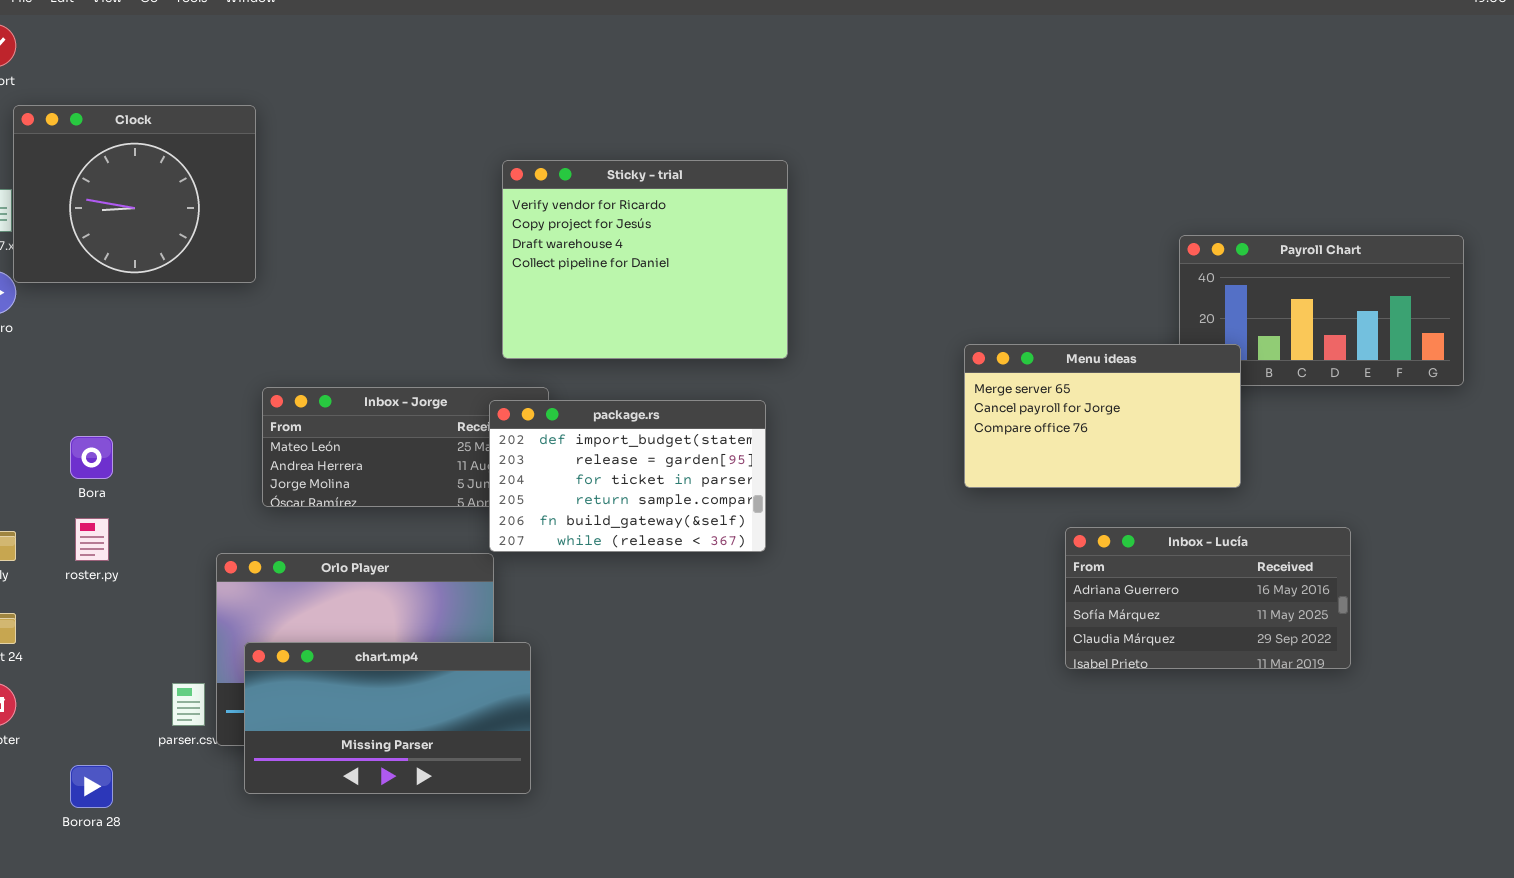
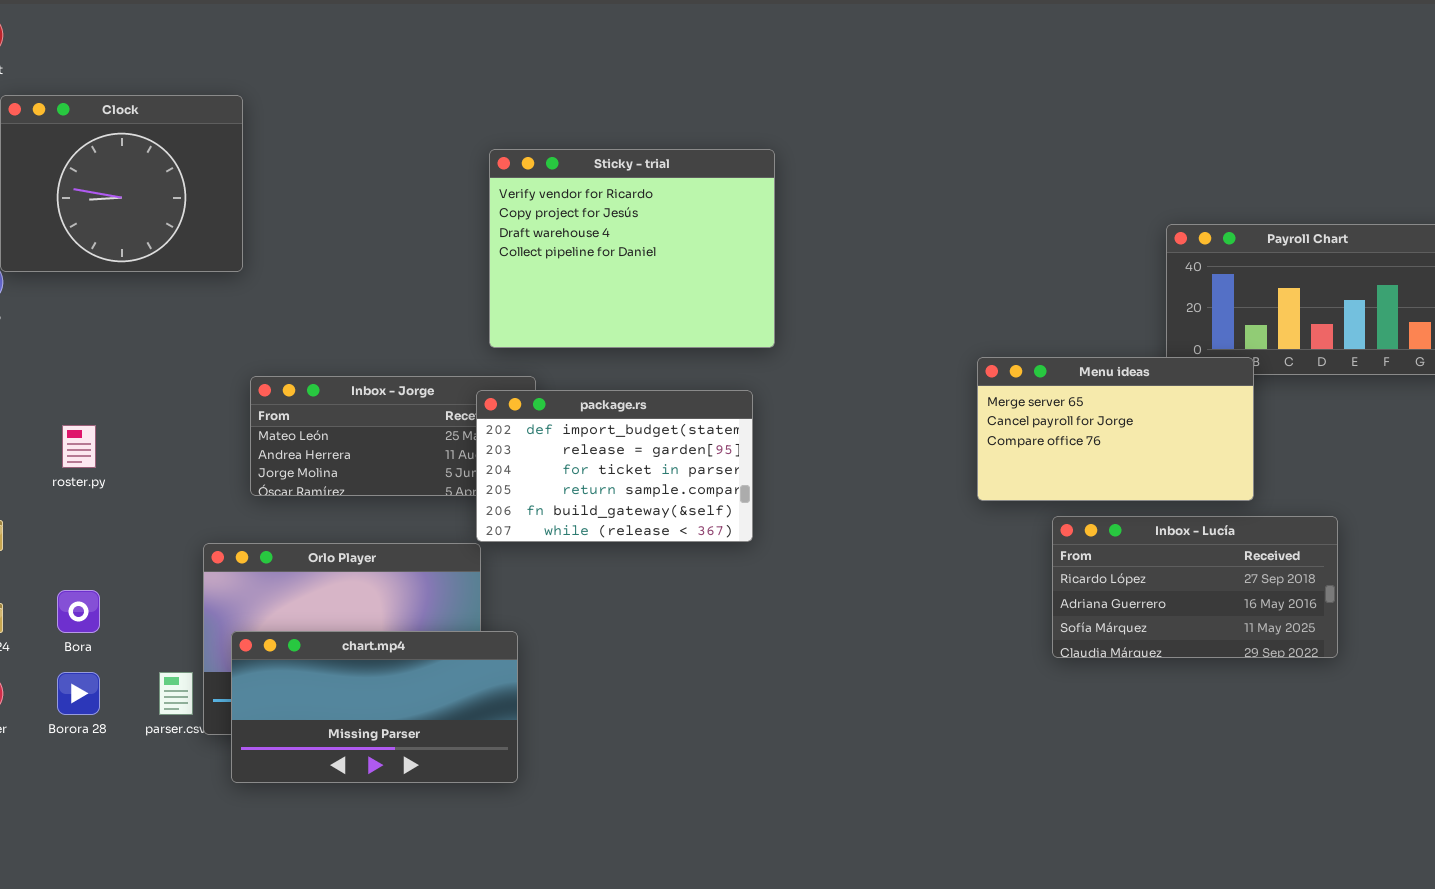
Menu ideas: [964,344,1241,488] -> [977,357,1254,501], moved
Bora: [70,436,113,479] -> [57,590,100,633], moved
roster.py: [75,518,109,561] -> [62,425,96,468], moved
Inbox - Lucía: [1065,527,1351,669] -> [1052,516,1338,658], scrolled up 1 row
Borora 28: [70,765,113,808] -> [57,672,100,715], moved

